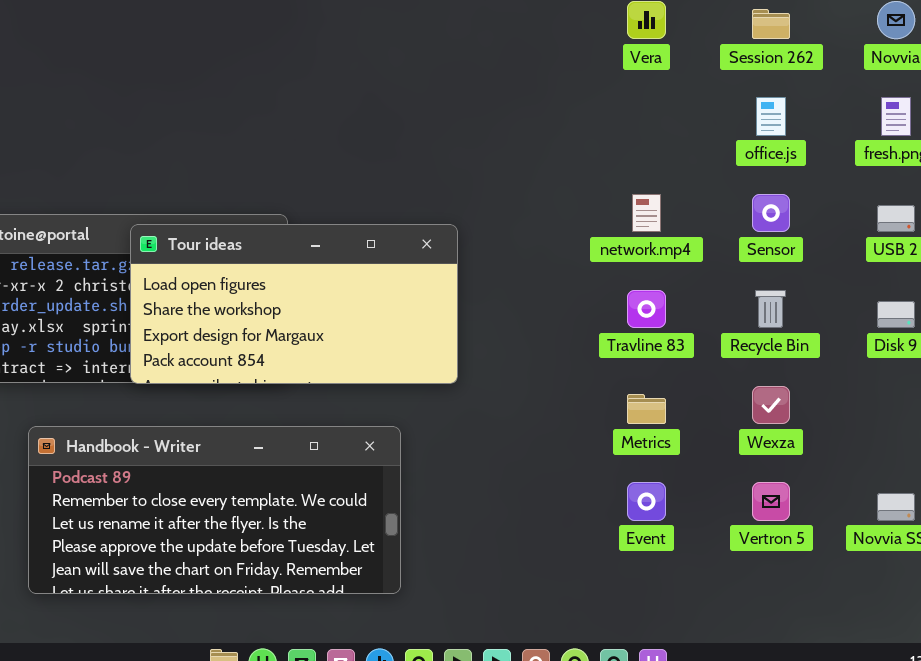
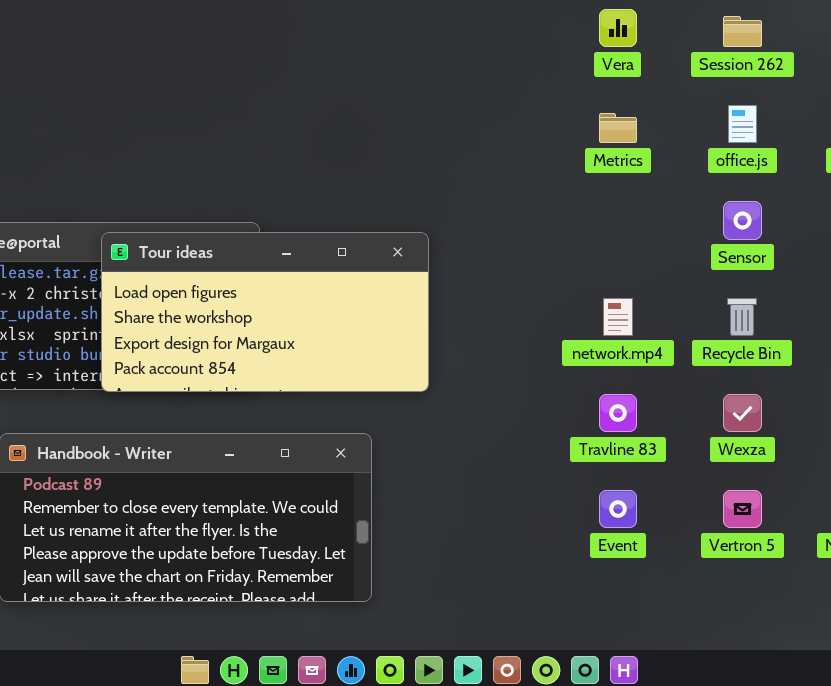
network.mp4: [632,194,661,232] -> [603,298,633,336], moved
Travline 83: [627,290,666,328] -> [599,394,637,432], moved
Metrics: [627,394,666,424] -> [599,113,637,143], moved

